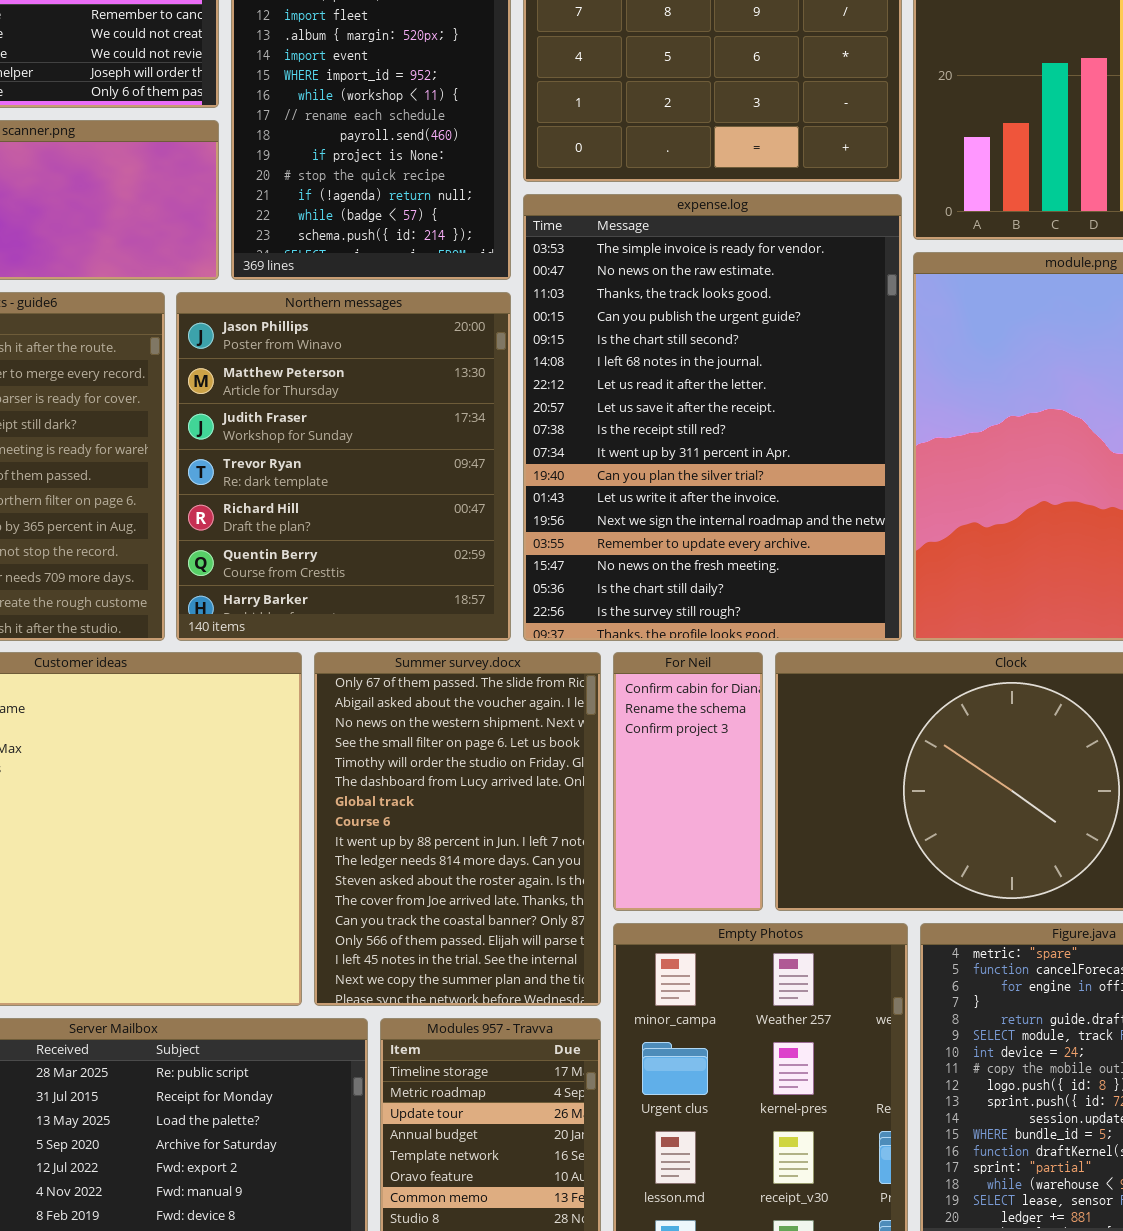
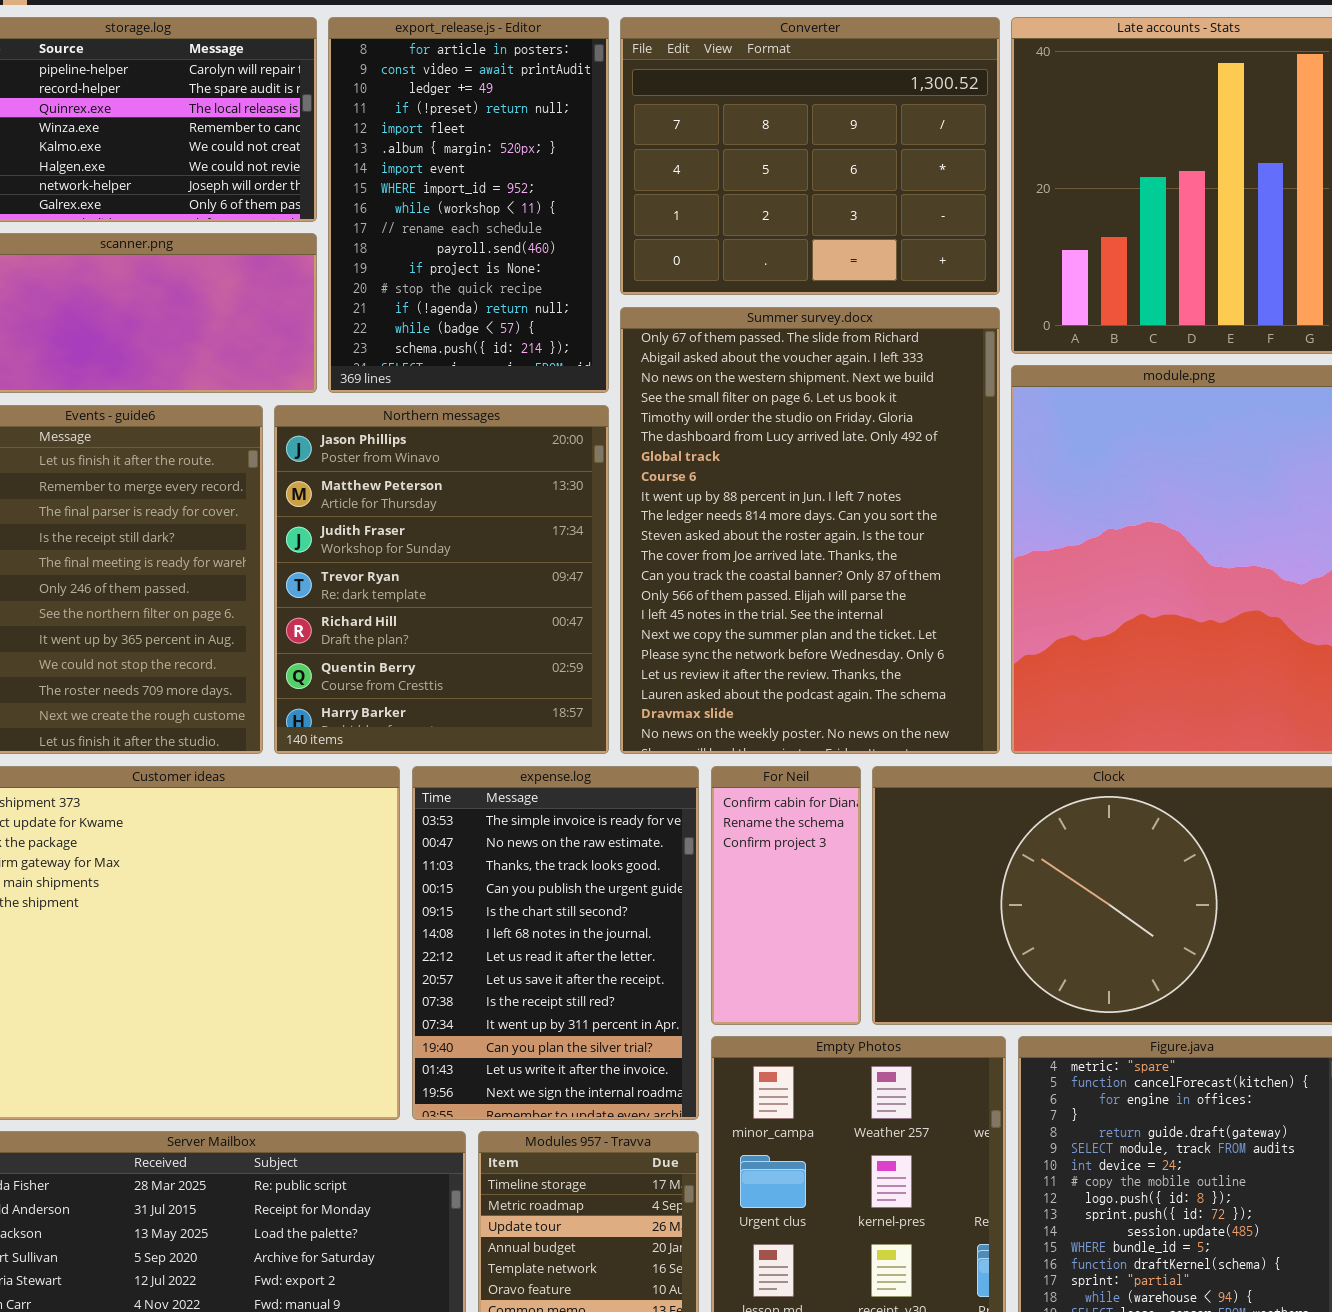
expense.log: [523,194,902,641] -> [412,766,699,1120], moved, resized
Summer survey.docx: [314,652,601,1006] -> [620,307,1000,754], moved, resized

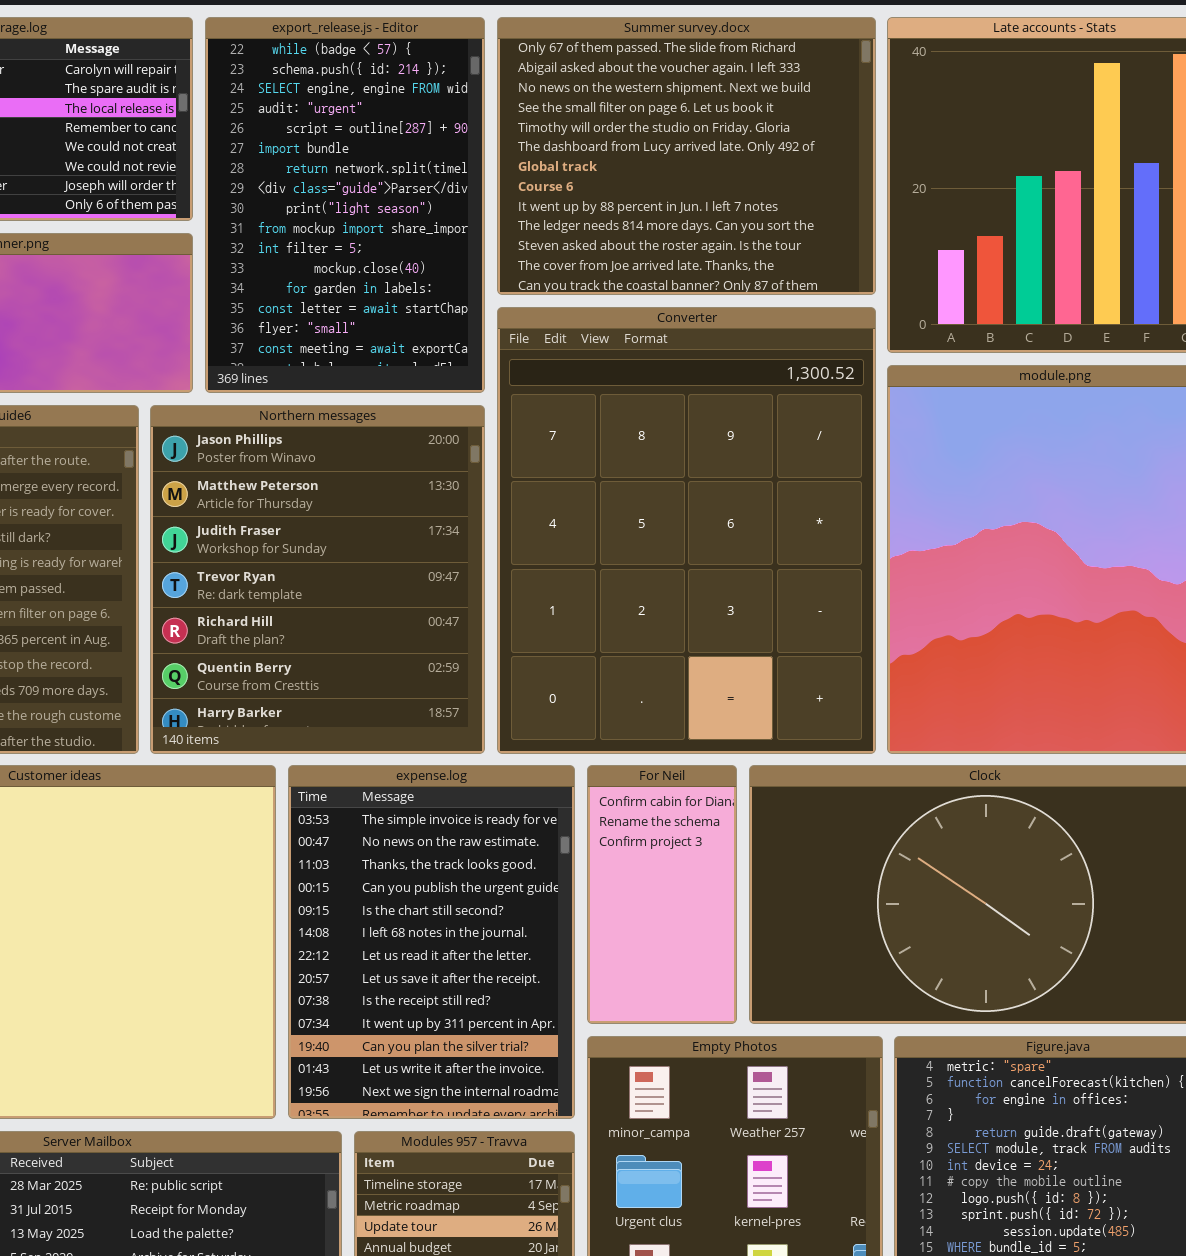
export_release.js - Editor: [328,17,609,393] -> [205,17,485,393], scrolled down 14 rows
Converter: [620,17,1000,295] -> [497,307,876,754], moved, resized
Summer survey.docx: [620,307,1000,754] -> [497,17,876,295], moved, resized

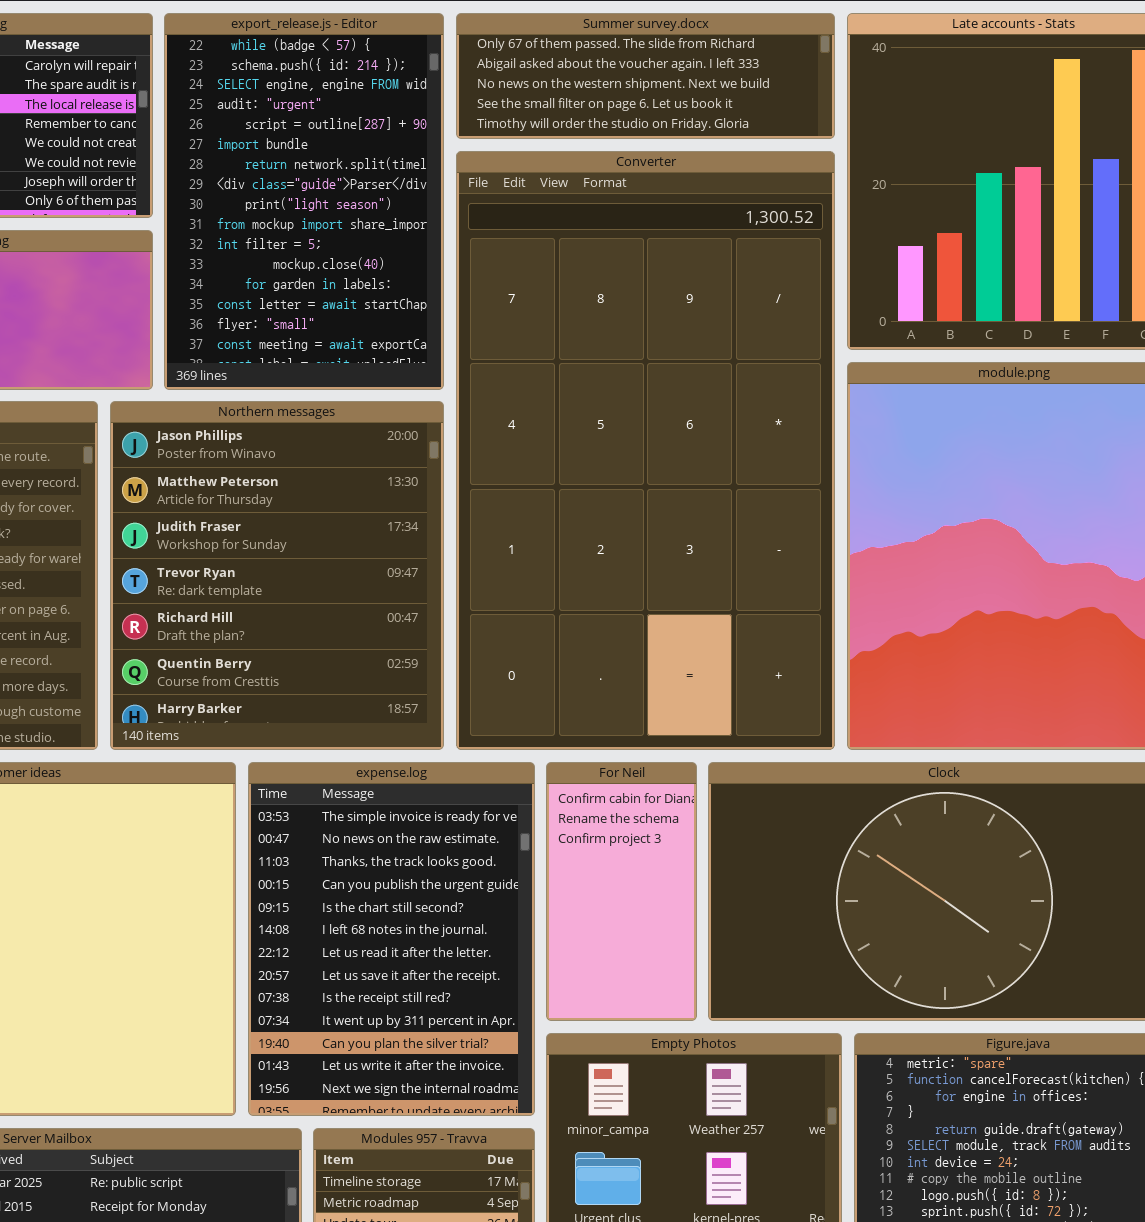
Summer survey.docx: [497,17,876,295] -> [456,13,835,139], resized
Converter: [497,307,876,754] -> [456,151,835,750], resized

